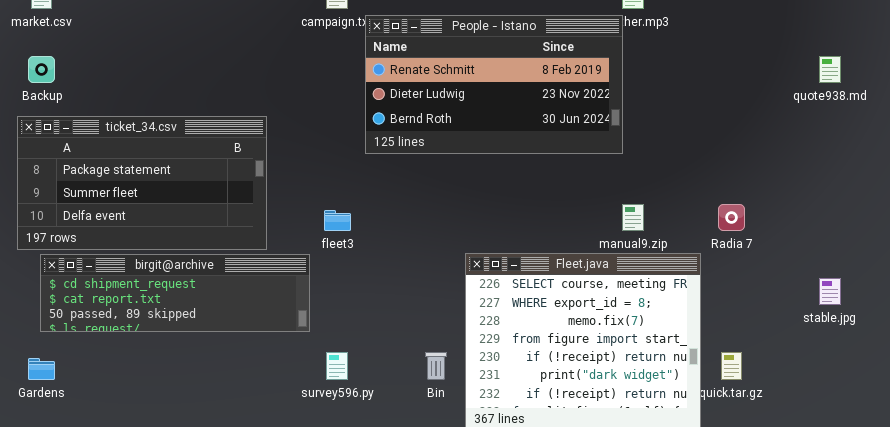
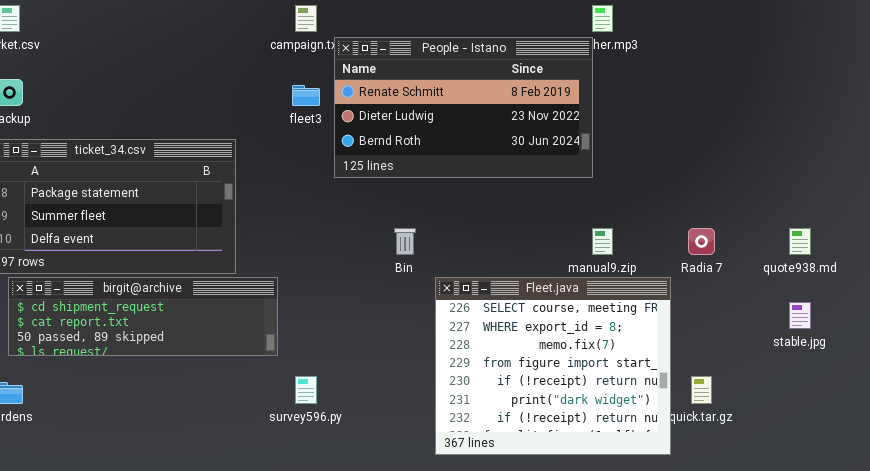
quote938.md: [819,56,841,83] -> [789,228,811,255], moved
fleet3: [324,210,351,231] -> [292,85,320,106], moved
Bin: [425,352,447,380] -> [394,228,416,255], moved

